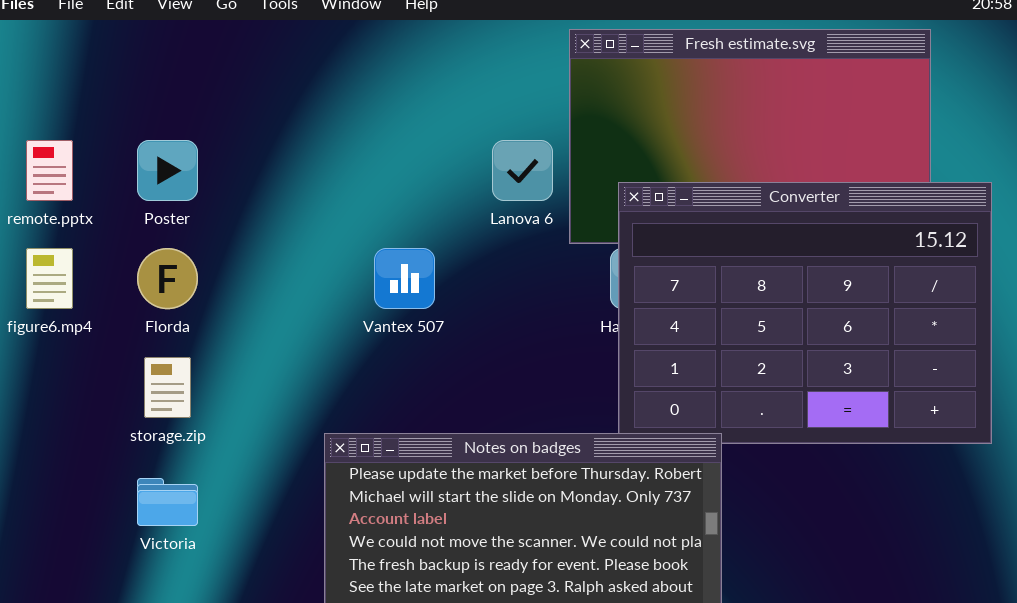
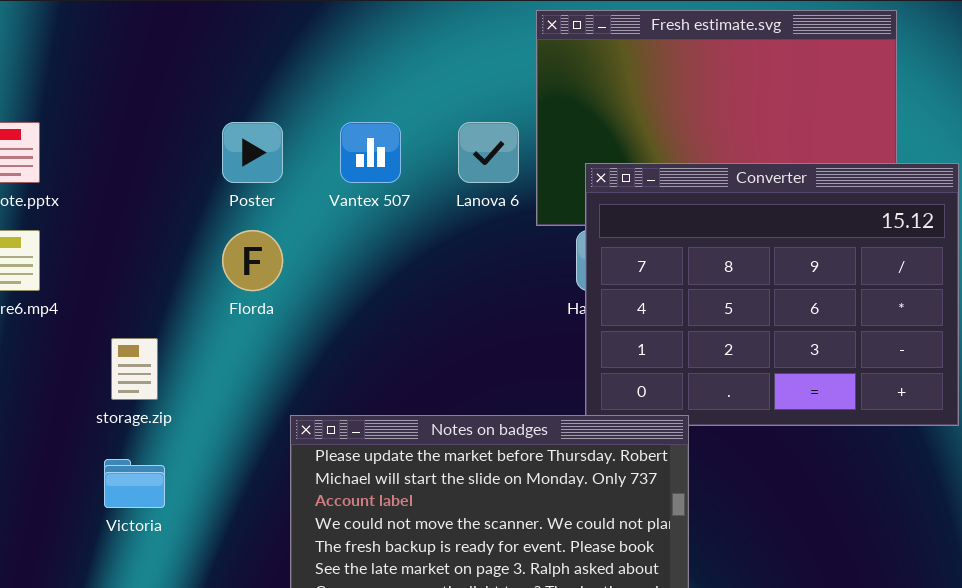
Poster: [137,140,198,201] -> [222,122,283,183], moved
Florda: [137,248,198,309] -> [222,230,283,291], moved
Vantex 507: [374,248,435,309] -> [340,122,401,183], moved

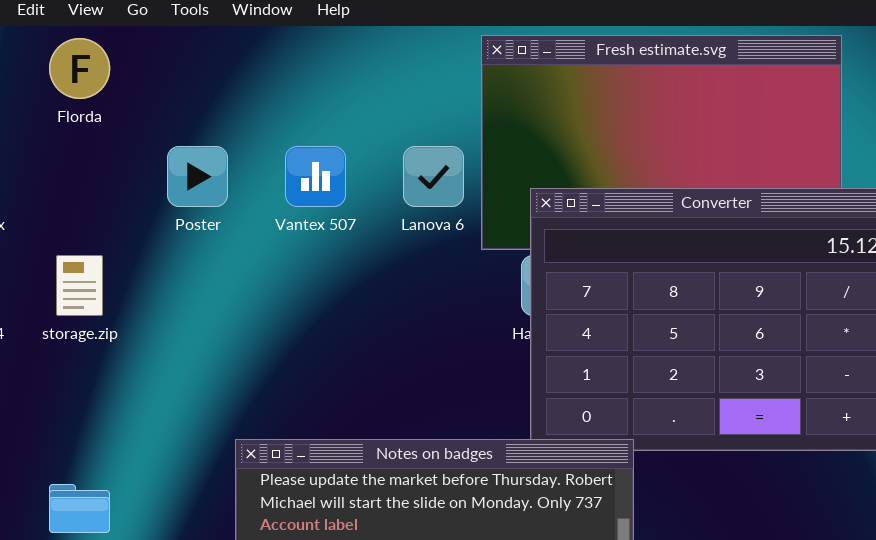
Florda: [222,230,283,291] -> [49,38,110,99], moved
storage.zip: [111,338,158,400] -> [56,255,103,316], moved

